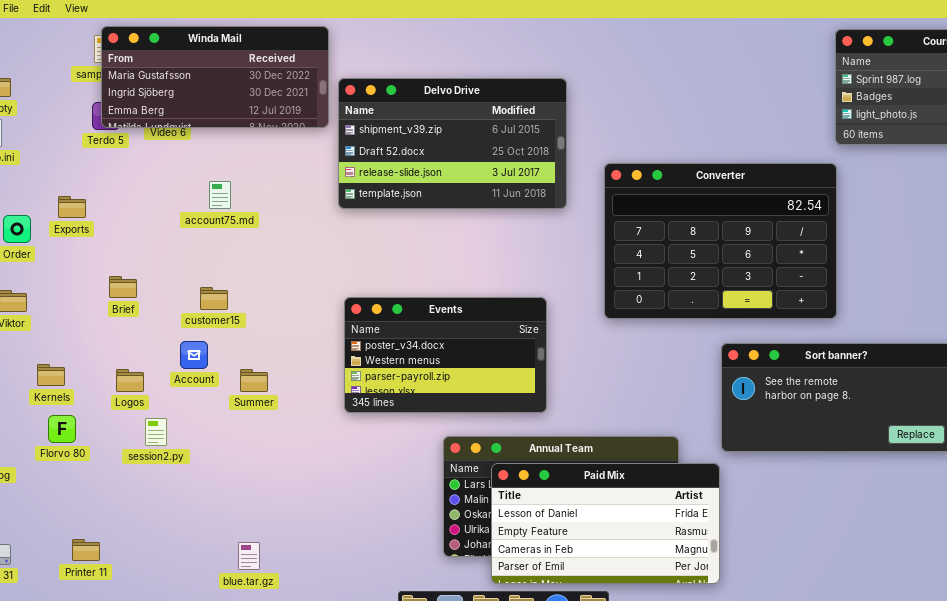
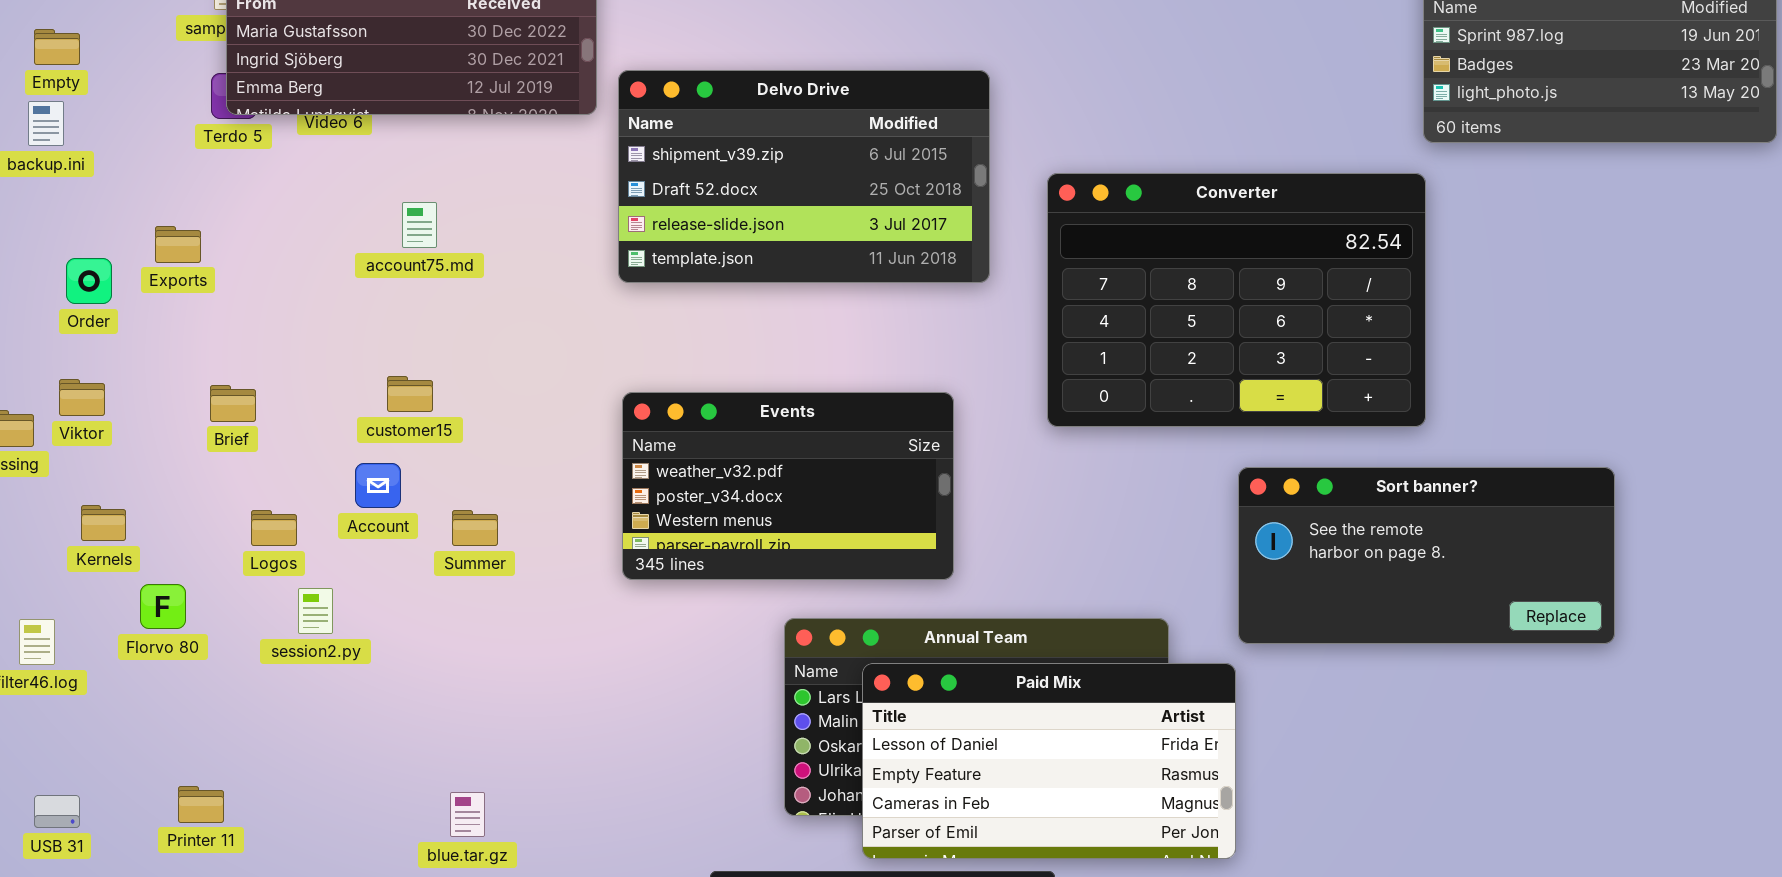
Delvo Drive: [338,78,567,209] -> [618,70,990,283], moved
Brief: [109,276,137,298] -> [210,385,256,422], moved
Events: [344,297,547,413] -> [622,392,954,580], scrolled up 1 row
Kernels: [37,364,65,386] -> [81,505,126,541], moved

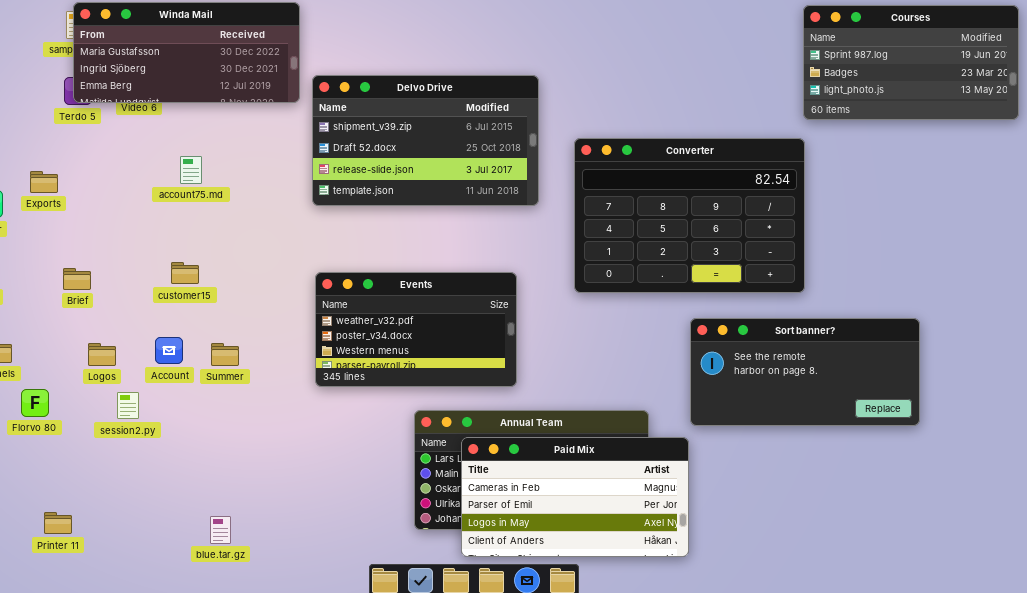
Account: [355,463,401,508] -> [155,337,183,364], moved
Paid Mix: [862,663,1236,859] -> [461,437,689,557], scrolled down 2 rows

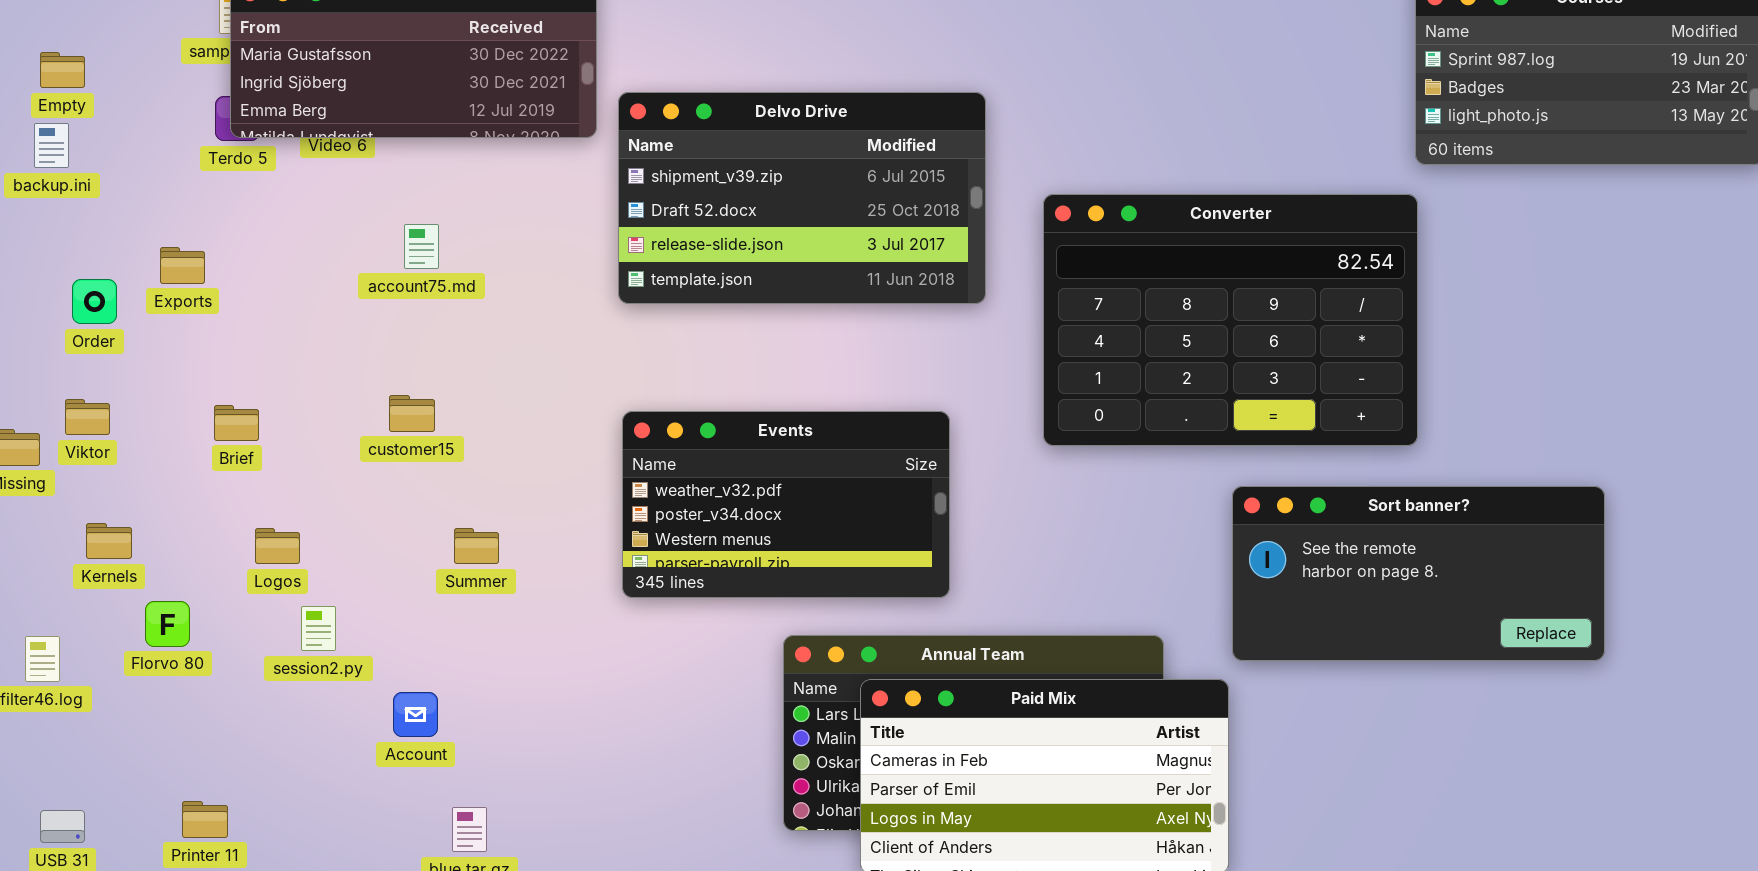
Account: [155,337,183,364] -> [393,692,438,737], moved

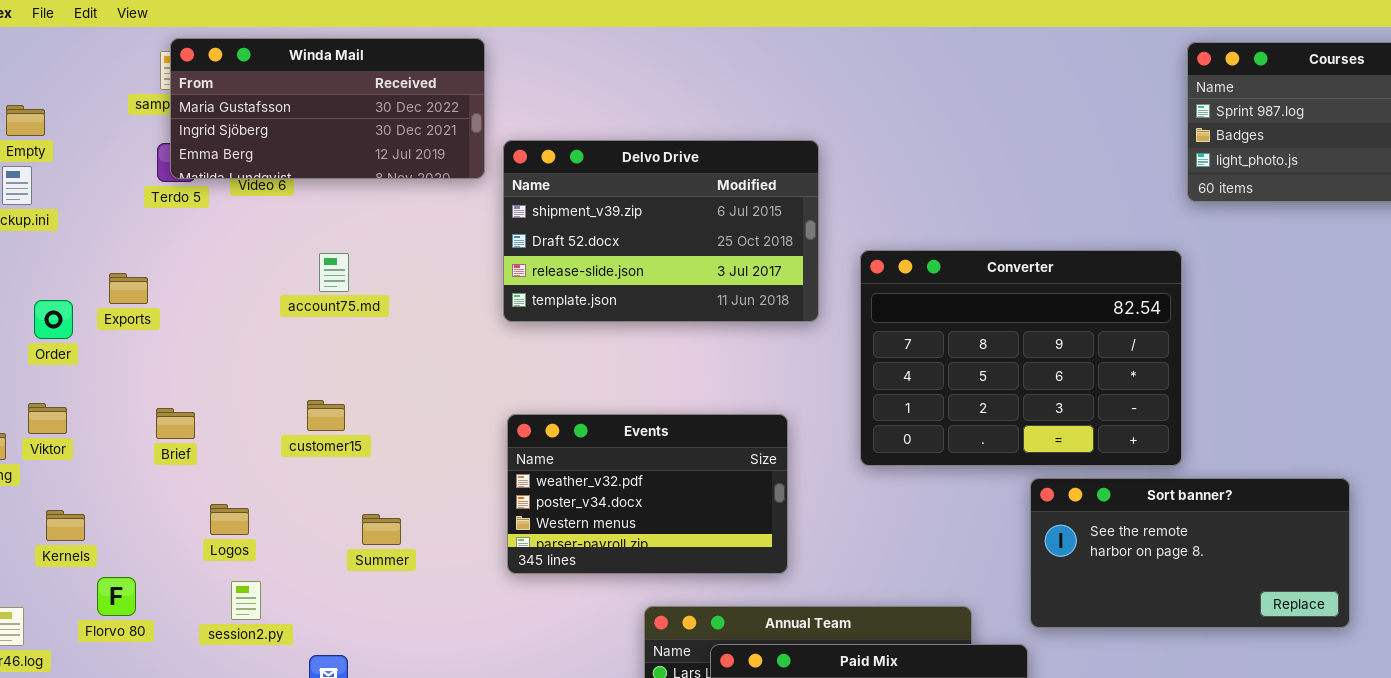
Converter: [1043,194,1418,446] -> [860,250,1182,466], moved
Logos: [255,528,300,564] -> [210,504,249,535], moved

